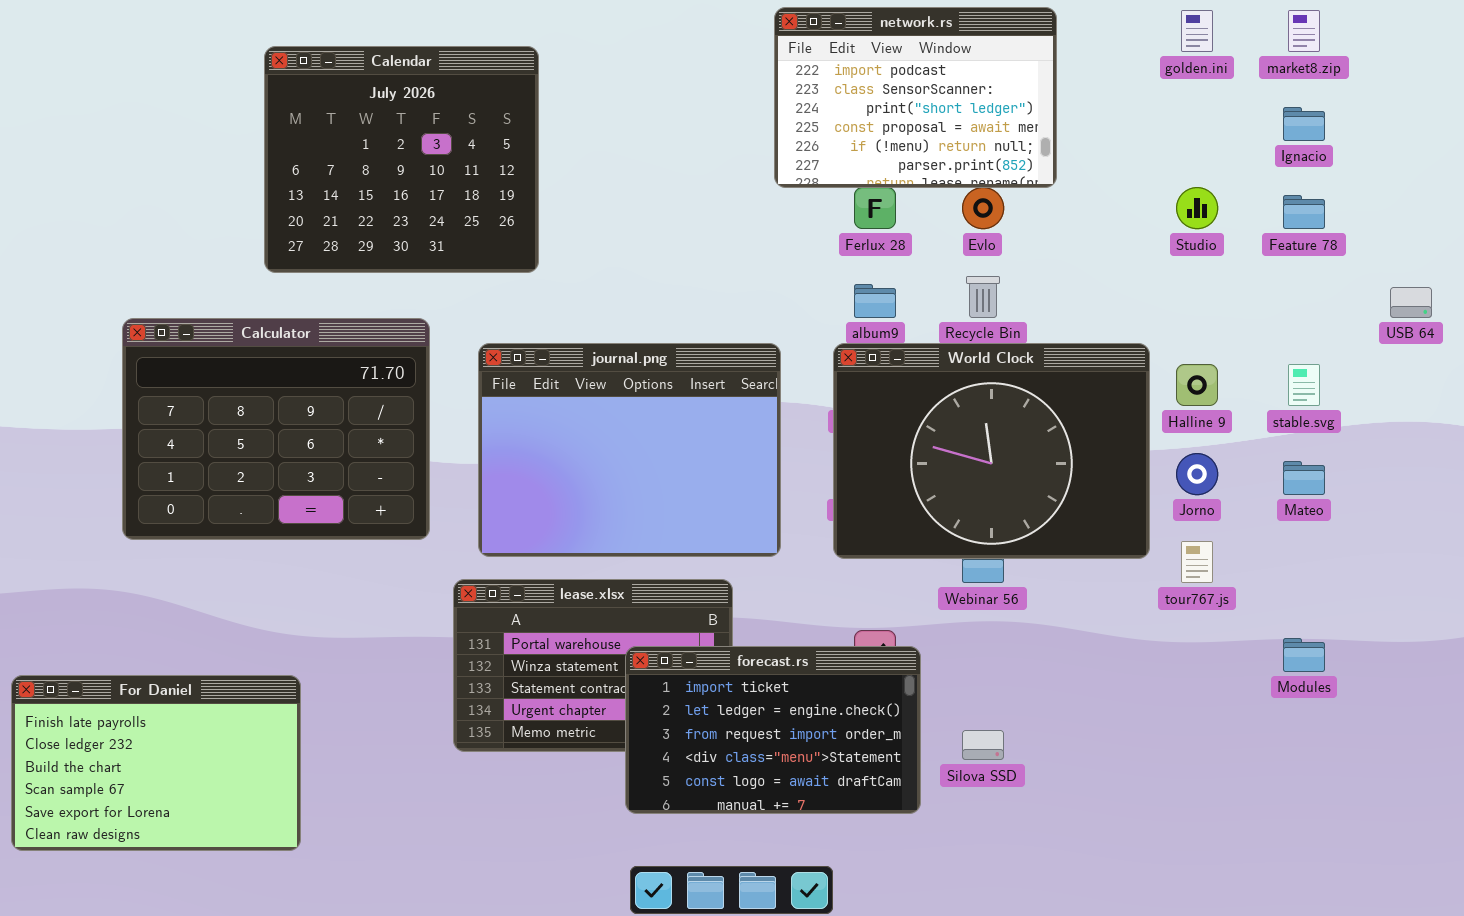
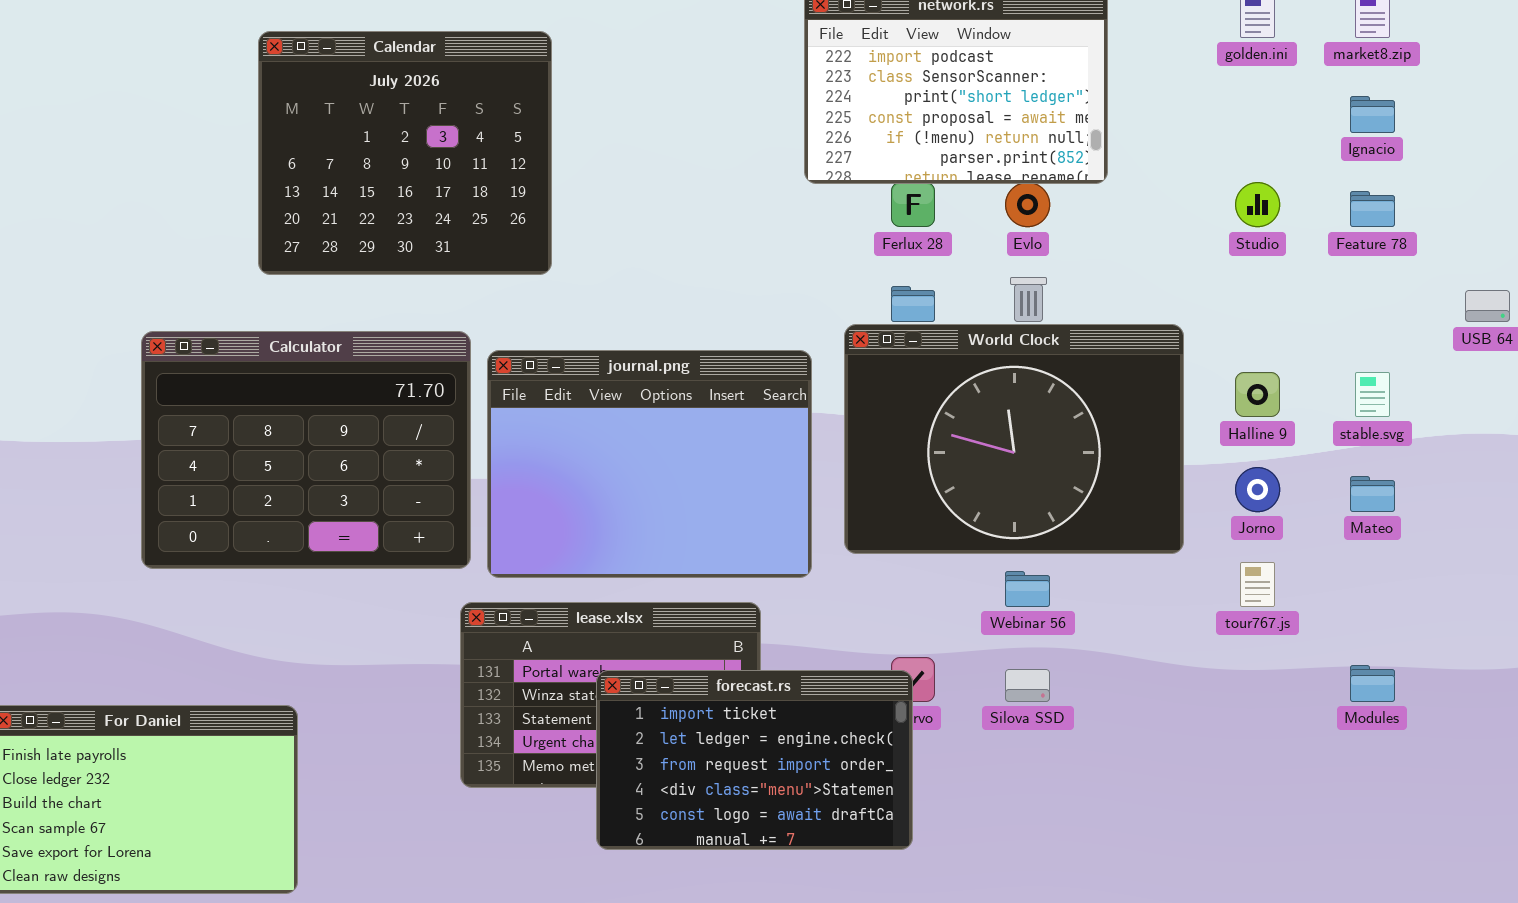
Calculator: [122,318,430,540] -> [141,331,471,569], moved
World Clock: [833,343,1150,559] -> [844,324,1184,554], moved
forecast.rs: [625,646,921,814] -> [596,670,913,850], moved
Silova SSD: [962,730,1004,760] -> [1005,669,1050,702], moved

